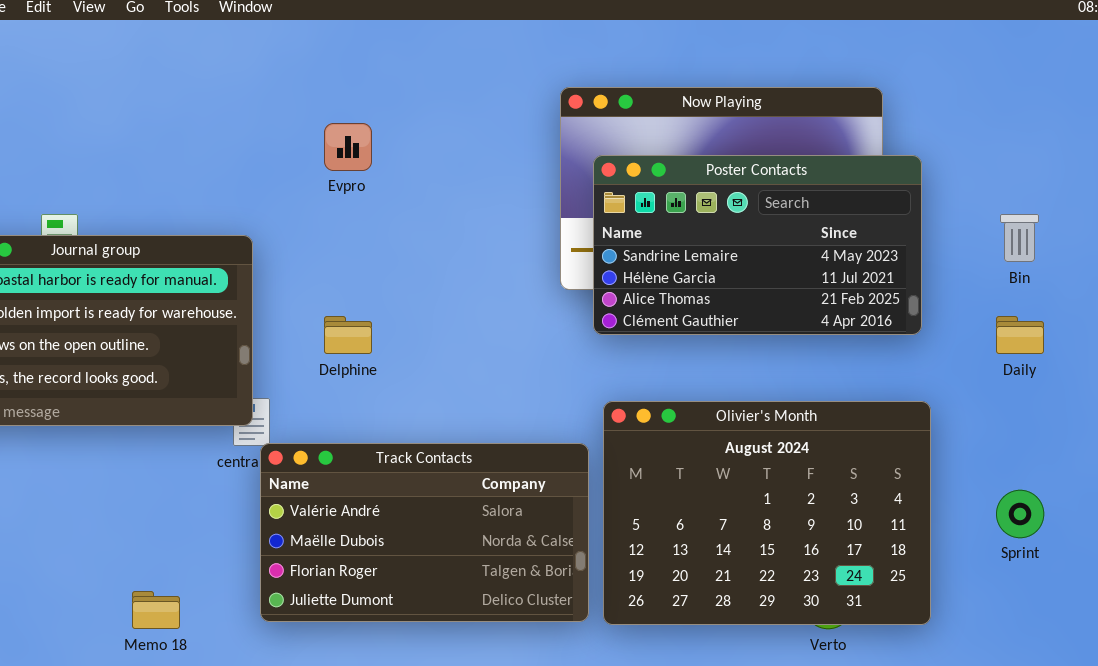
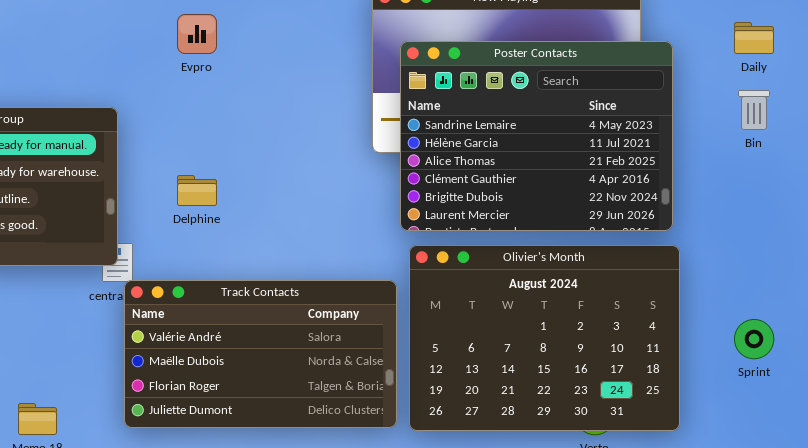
Poster Contacts: [593,155,922,335] -> [400,41,673,231], resized
Daily: [996,316,1044,354] -> [734,22,774,54], moved

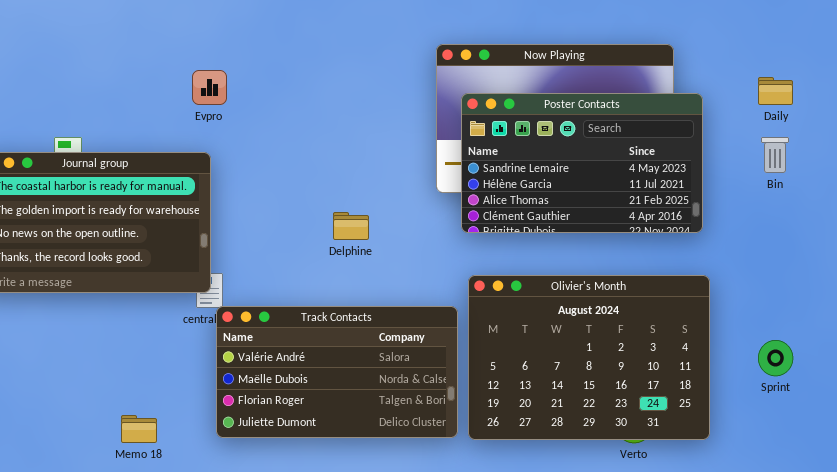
Evpro: [177,14,217,54] -> [192,70,227,105], moved
Poster Contacts: [400,41,673,231] -> [461,93,703,233], resized
Delphine: [177,175,217,206] -> [333,212,369,240], moved

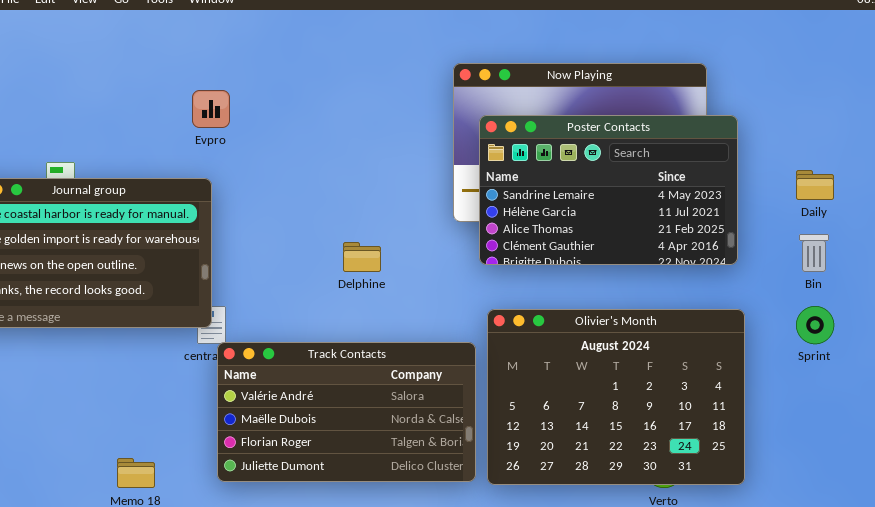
Daily: [758,77,793,105] -> [796,170,834,200], moved
Bin: [761,137,789,173] -> [799,234,829,272], moved
Sprint: [758,340,793,376] -> [796,306,834,344], moved

